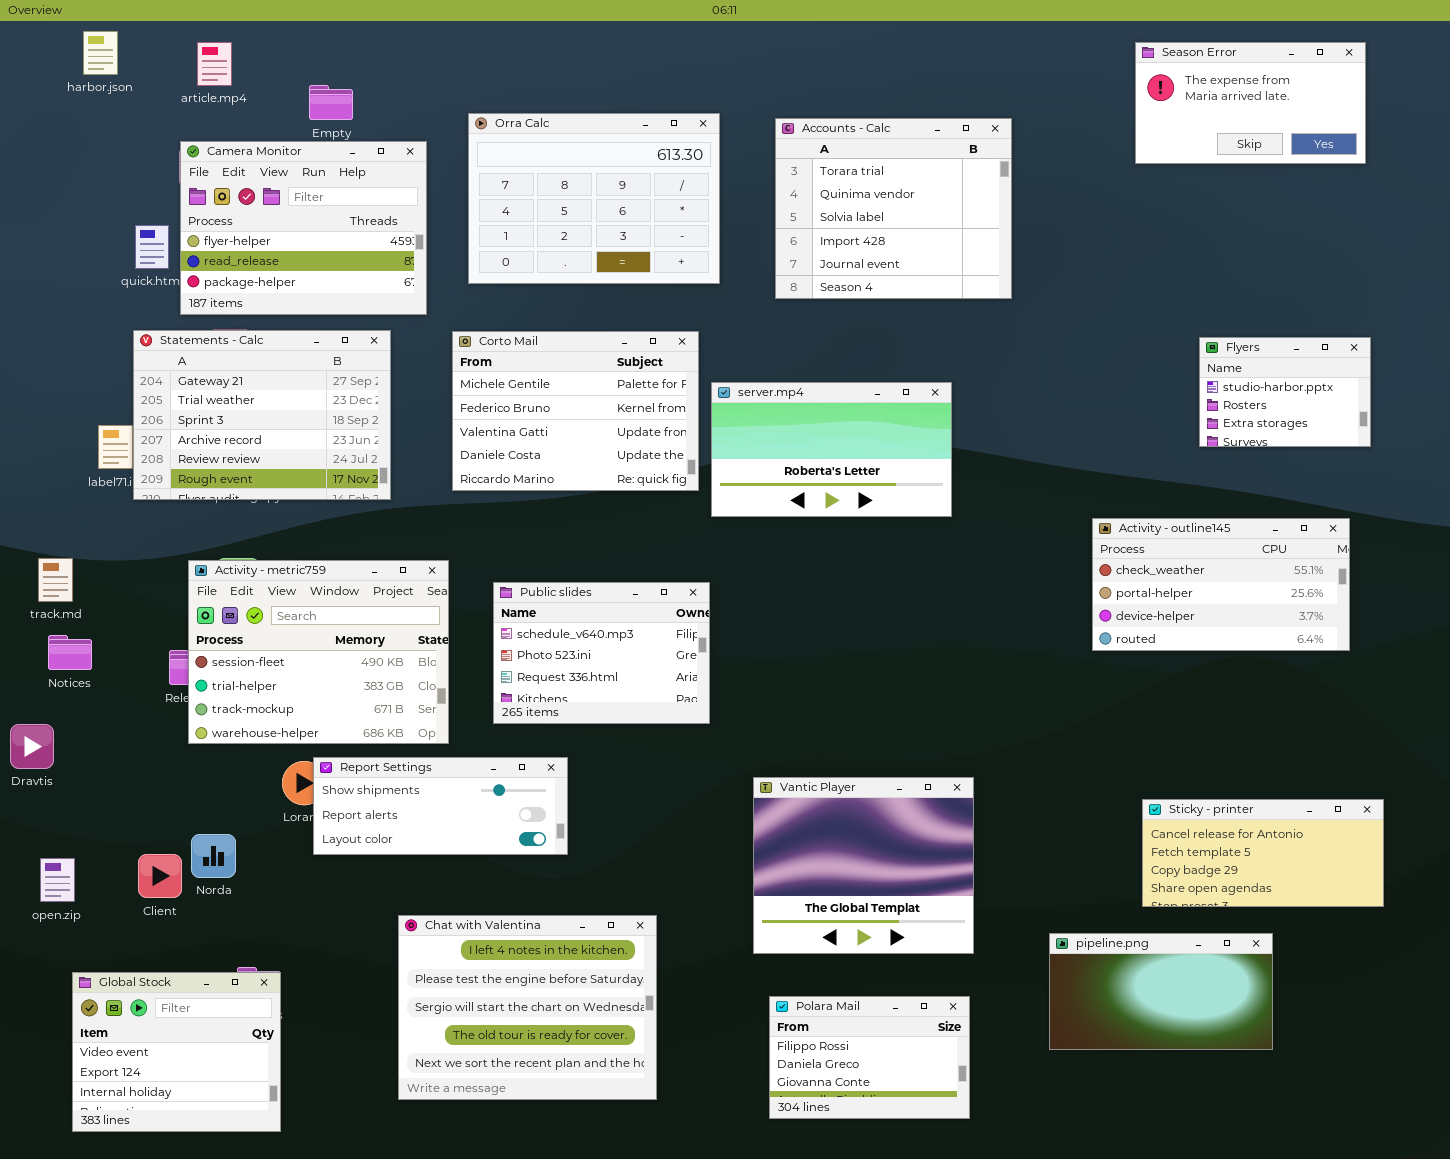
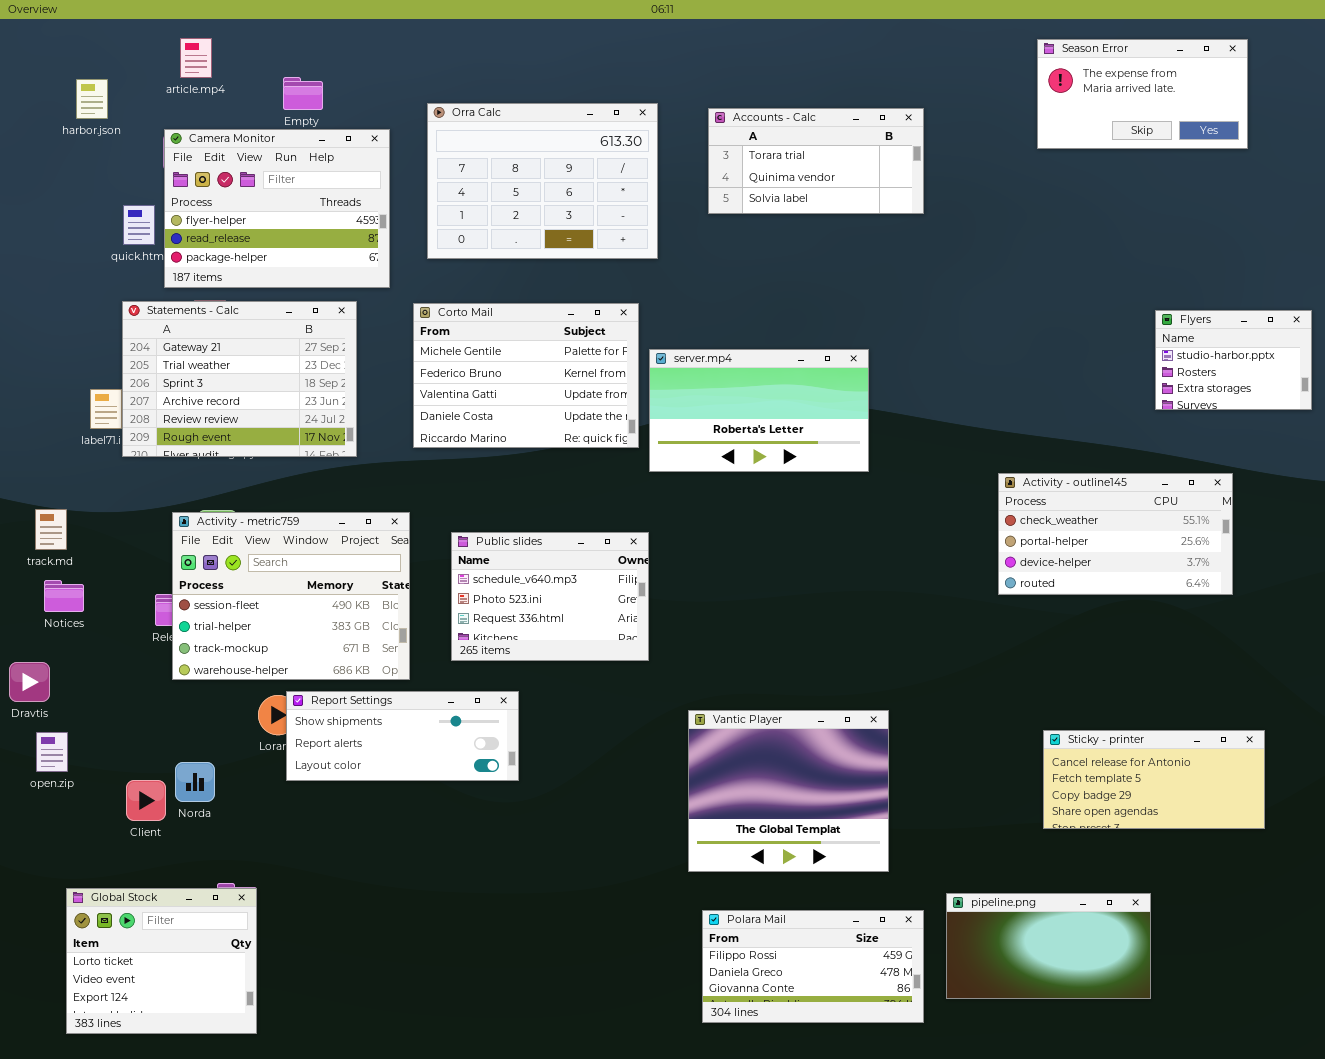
harbor.json: [83,31,118,75] -> [76,79,108,119], moved
Accounts - Calc: [775,118,1012,299] -> [708,108,924,214], resized
Flyers: [1199,337,1371,447] -> [1155,310,1312,410], moved
open.zip: [40,858,75,902] -> [36,732,68,772], moved
Chat with Valentina: [398,915,657,1100] -> none, closed
pipeline.png: [1049,933,1273,1050] -> [946,893,1151,999], moved
Global Stock: [72,972,281,1132] -> [66,888,257,1034], scrolled up 1 row
Polara Mail: [769,996,970,1119] -> [702,910,924,1023], resized

